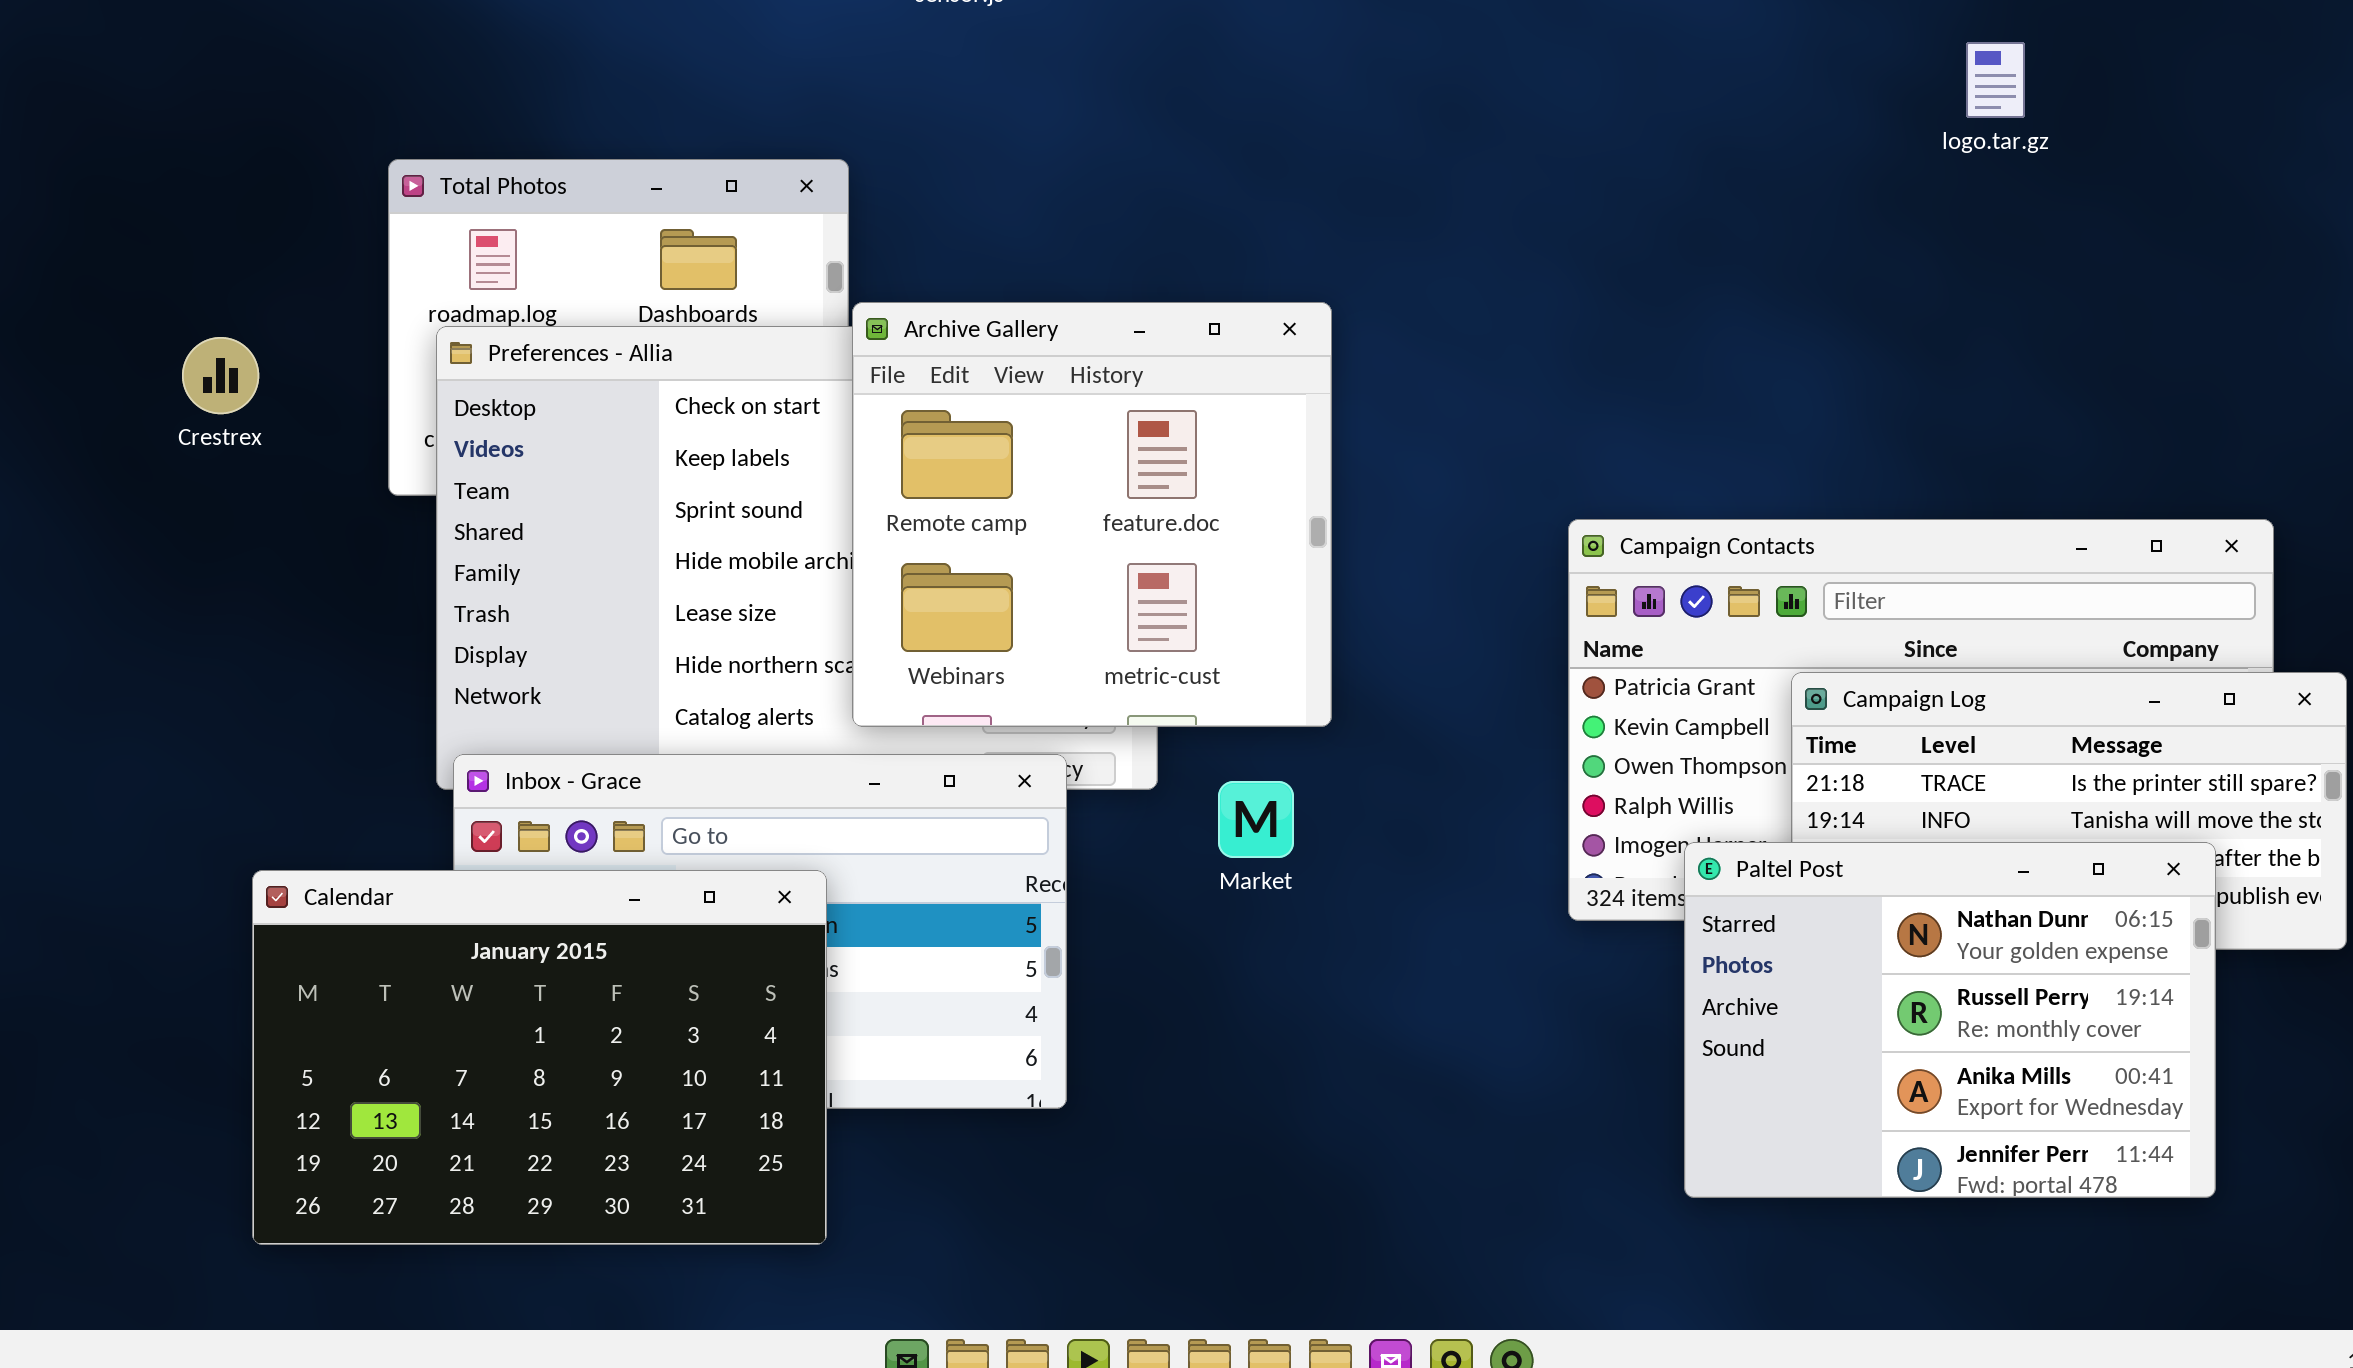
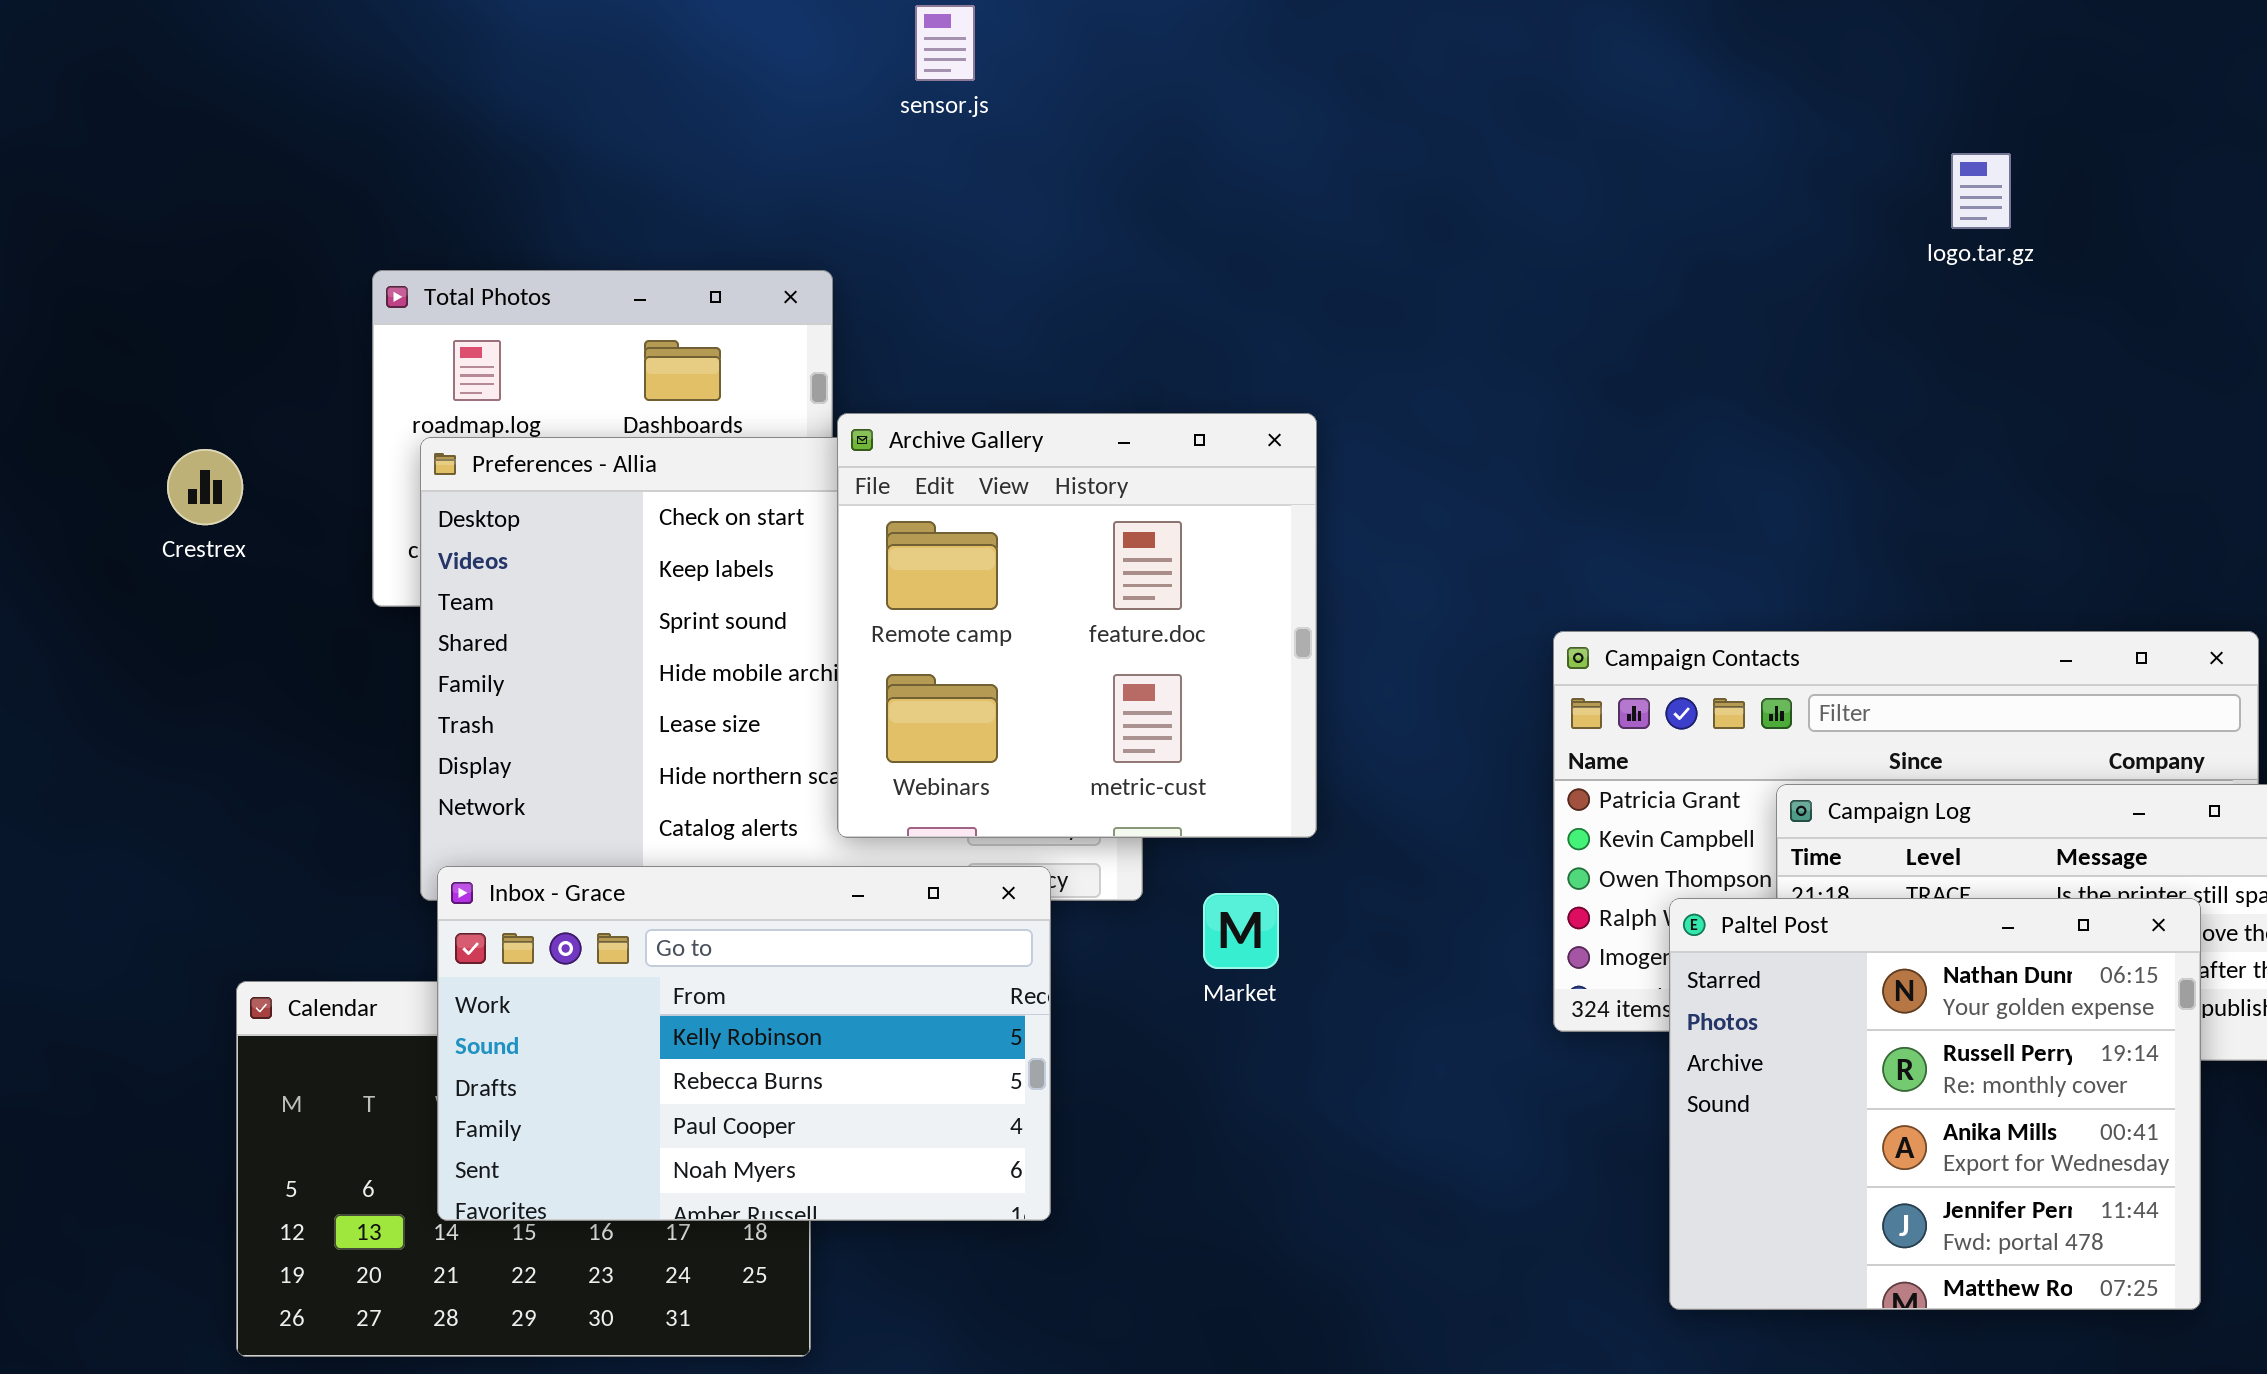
Inbox - Grace: [453,754,1067,1109] -> [437,866,1051,1221], raised
Paltel Post: [1684,842,2216,1198] -> [1669,898,2201,1310], resized

